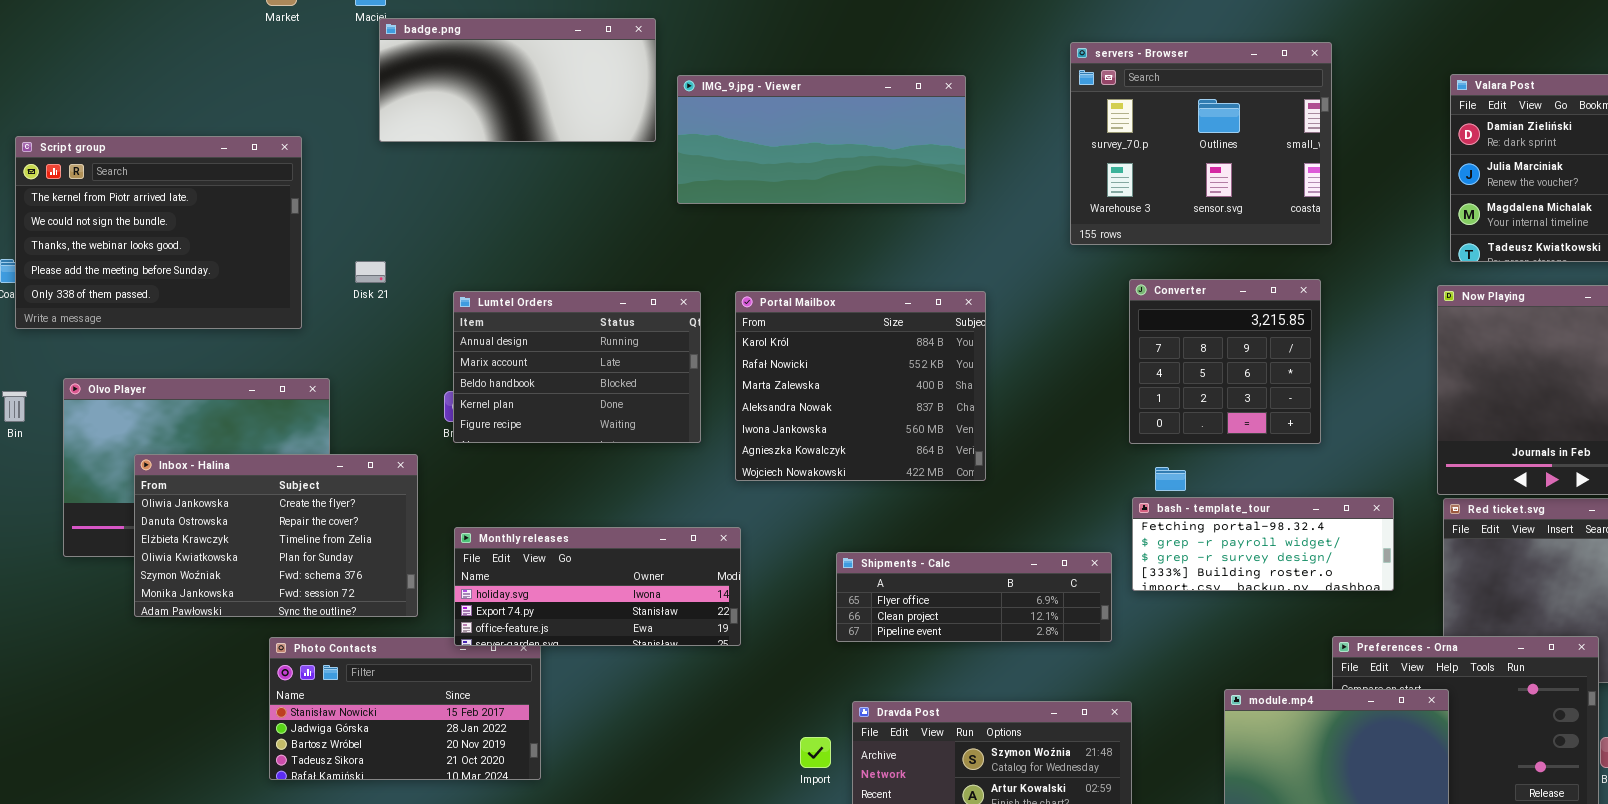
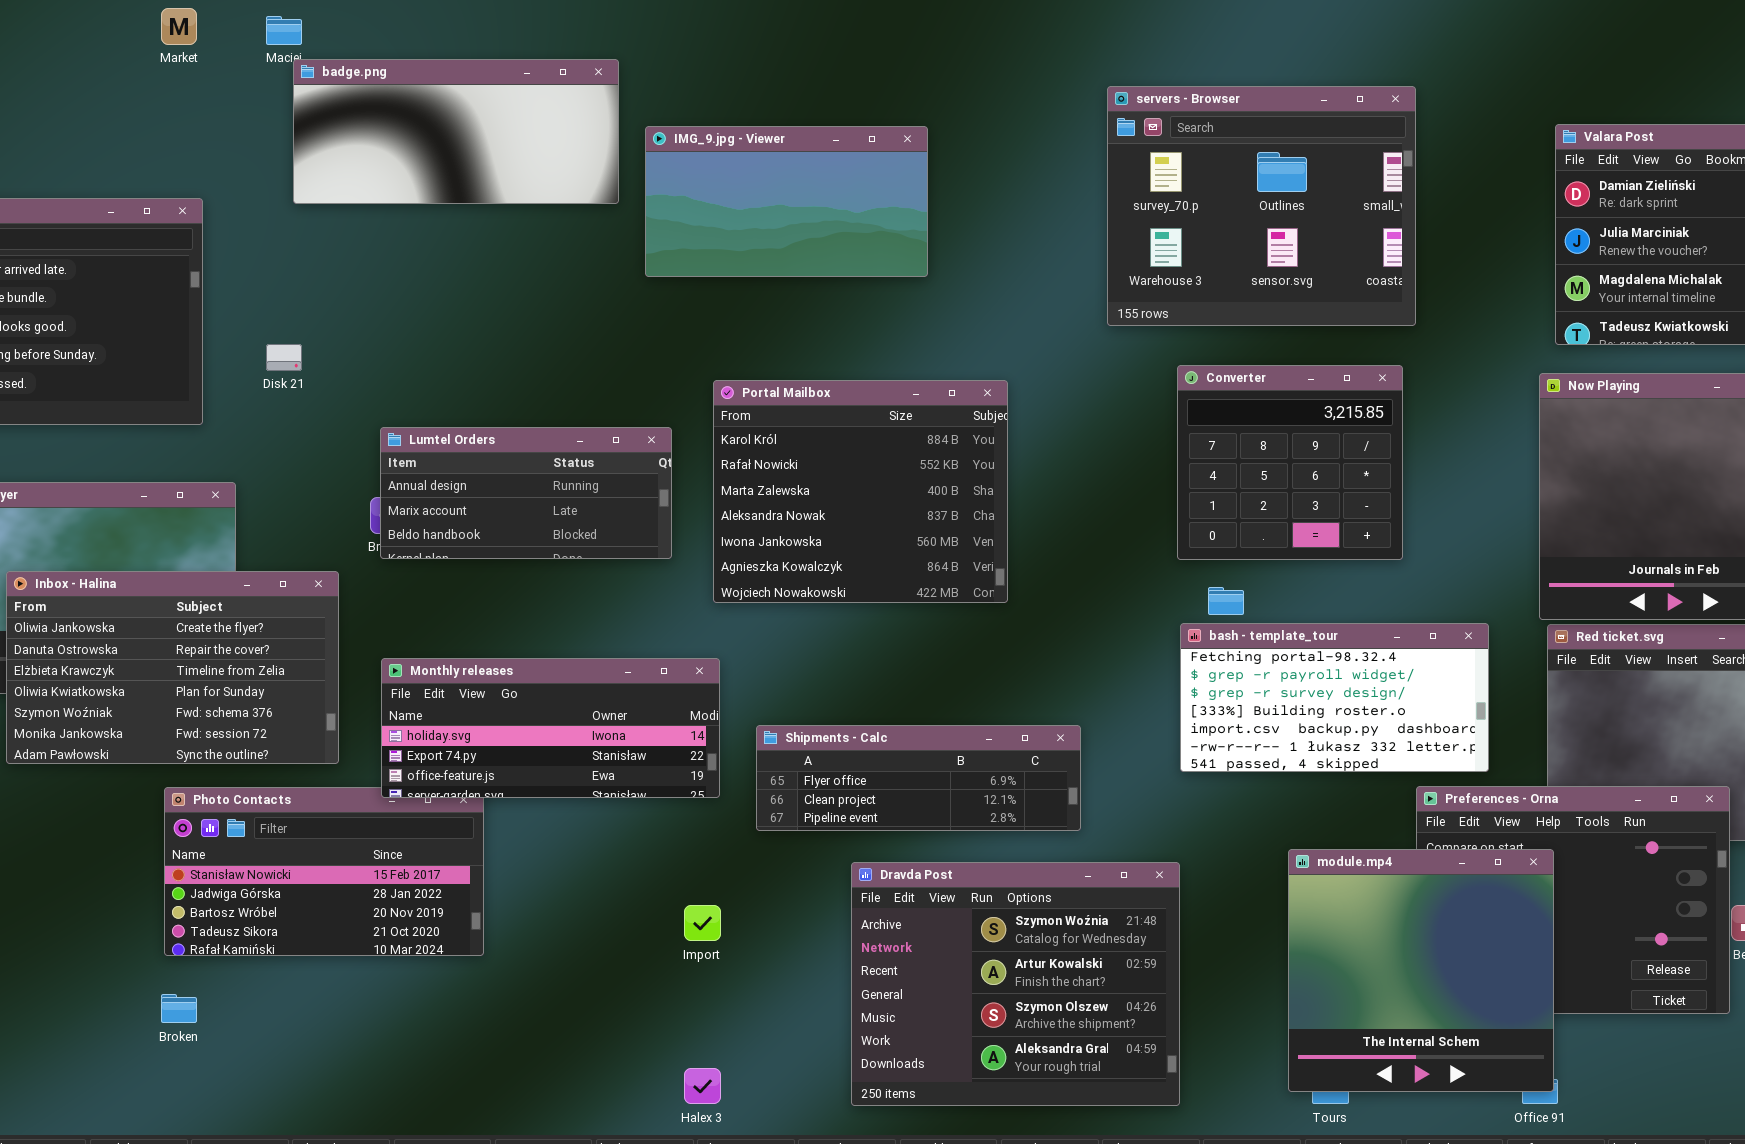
IMG_9.jpg - Viewer: [677,75,966,204] -> [645,126,928,277], resized
Lumtel Orders: [453,291,701,443] -> [380,427,672,559], resized
bash - template_tour: [1132,497,1394,591] -> [1180,623,1489,772], resized
Shipments - Calc: [836,552,1112,642] -> [756,725,1081,831], moved
Import: [800,737,831,768] -> [684,905,721,941], moved

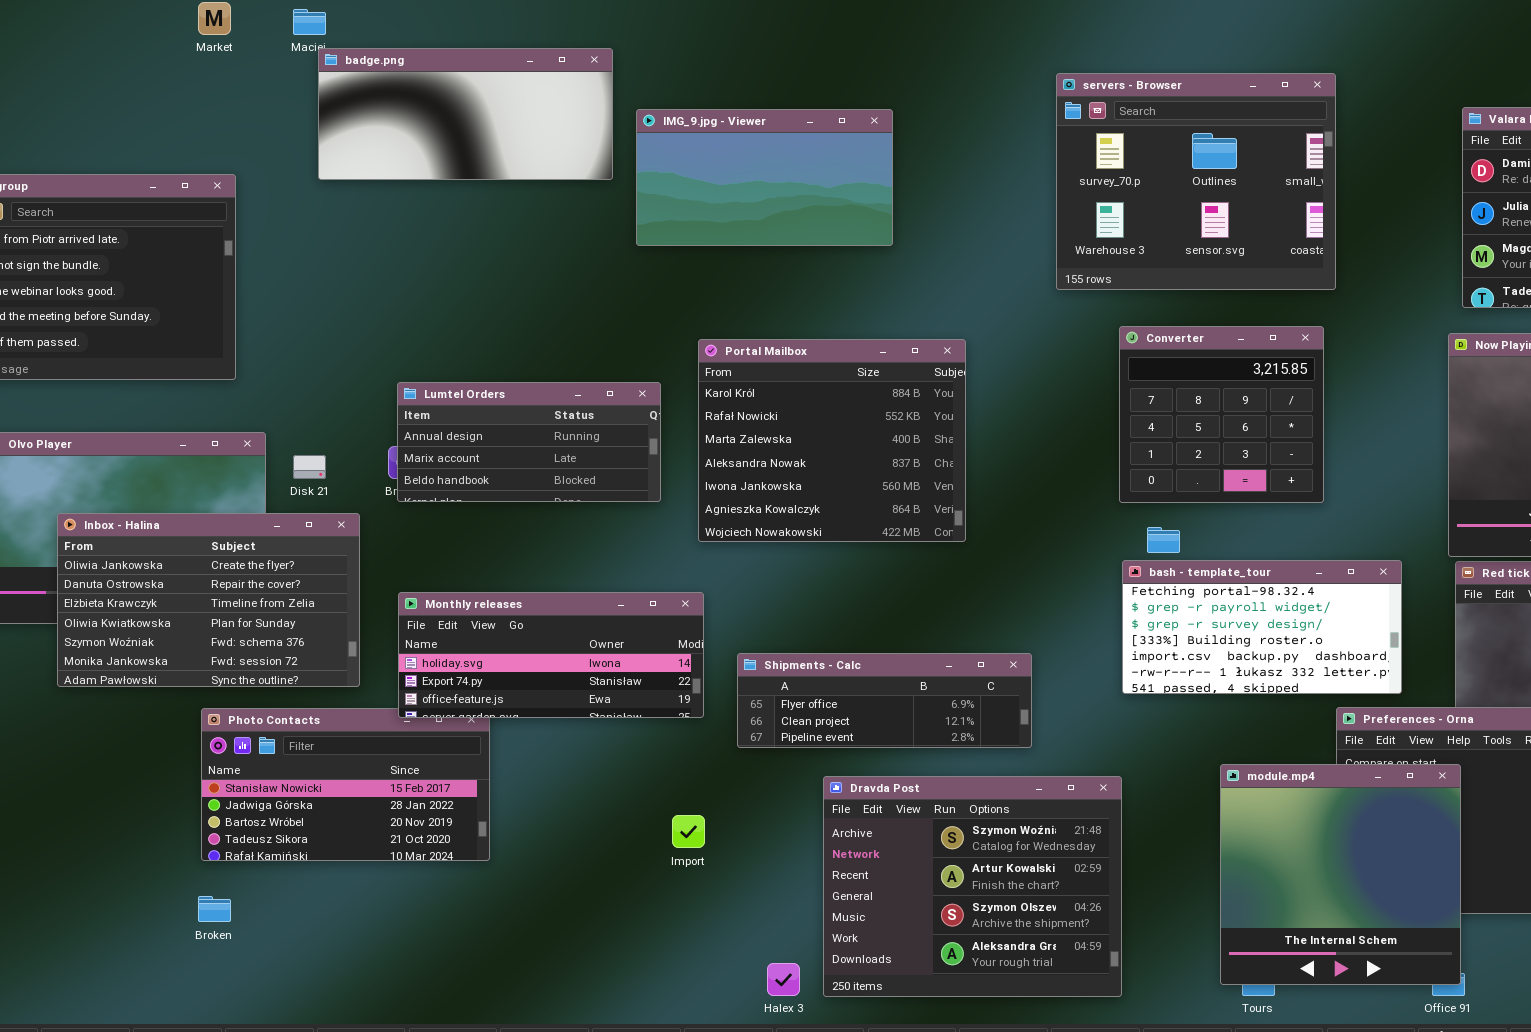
Disk 21: [266,344,302,371] -> [293,455,326,479], moved
Halex 3: [684,1068,721,1104] -> [767,963,800,996], moved

